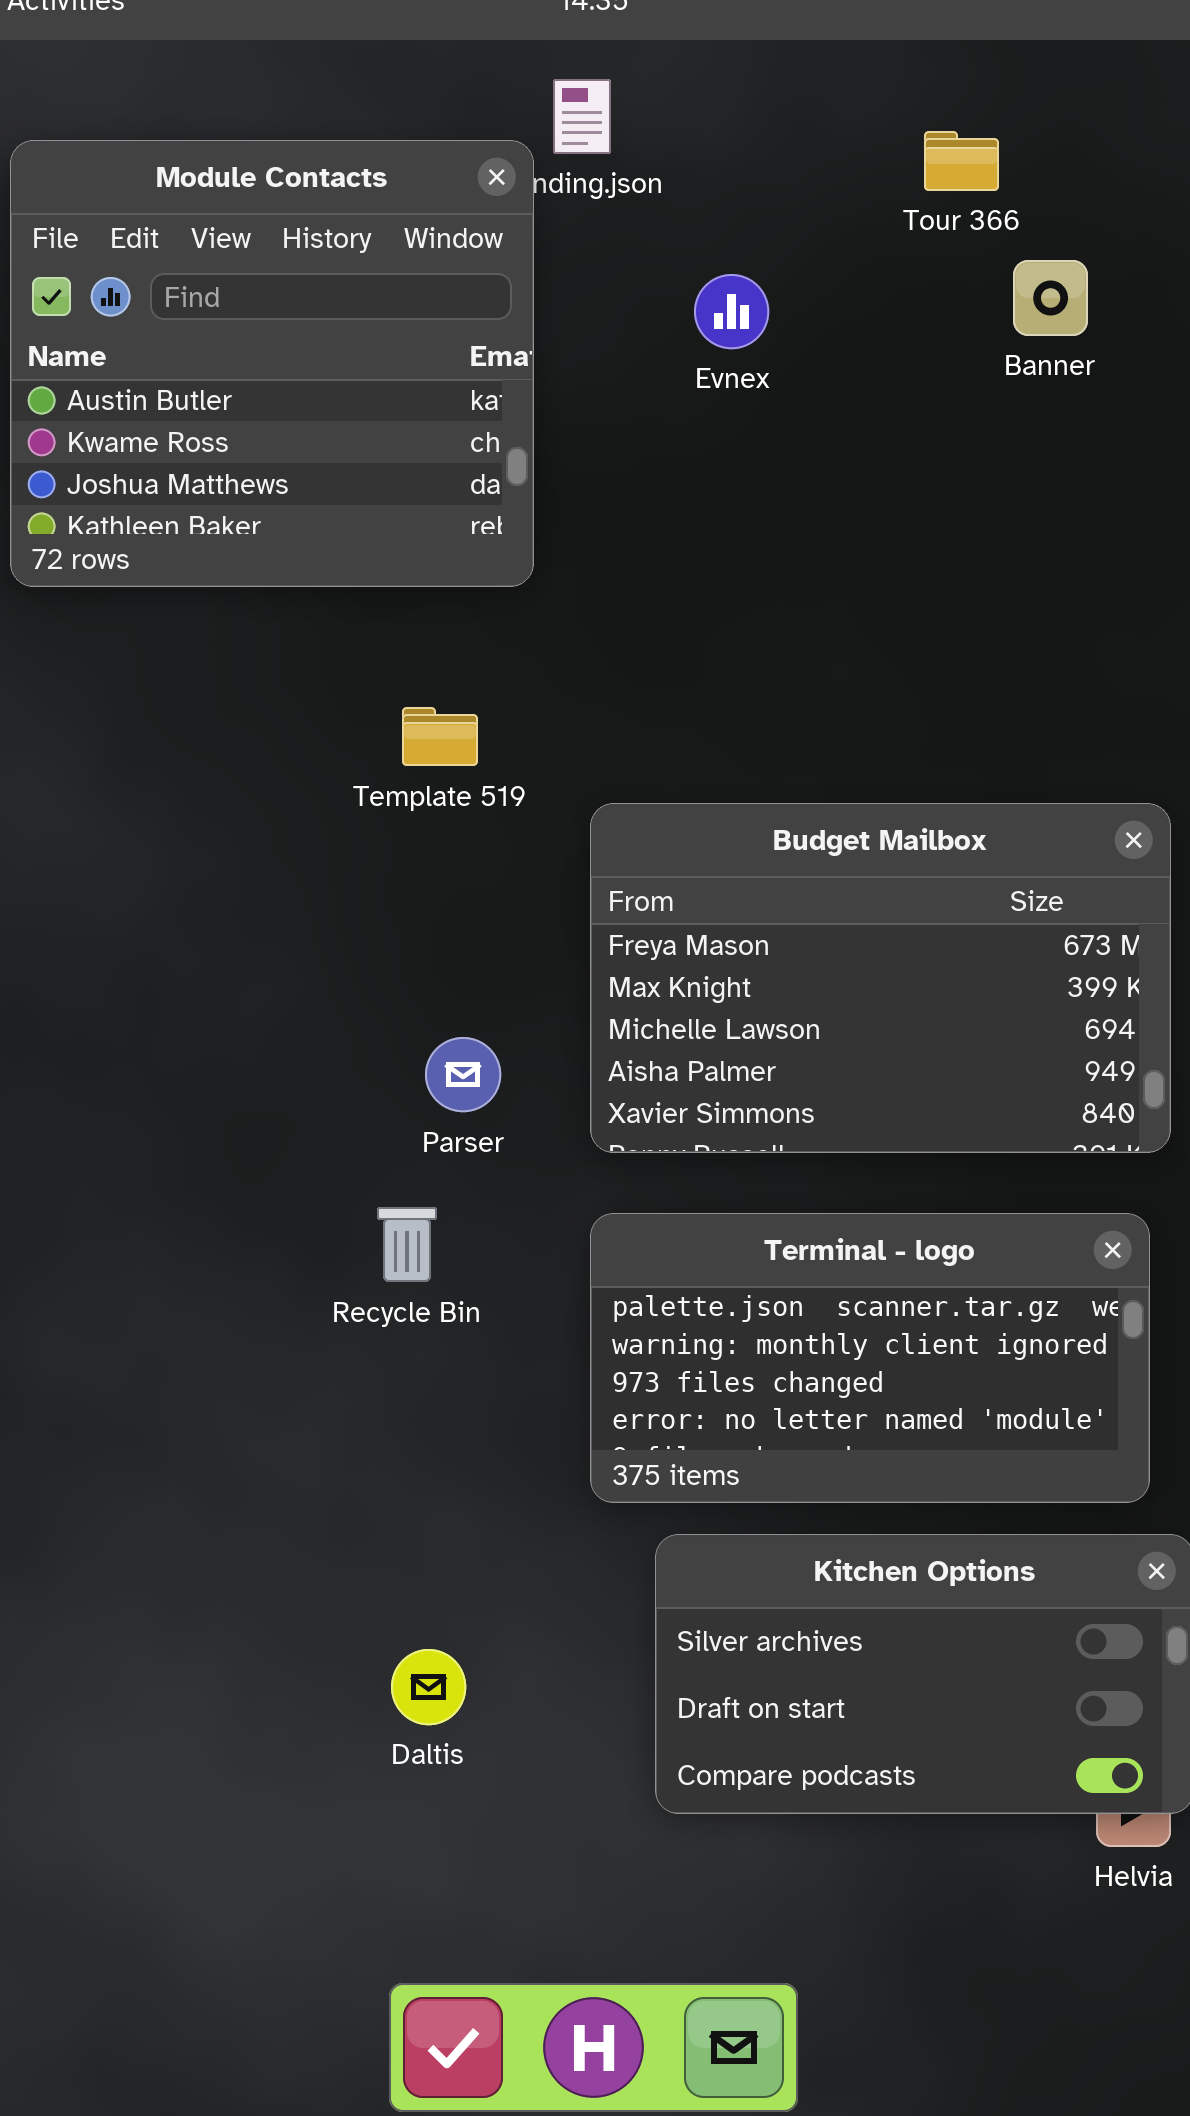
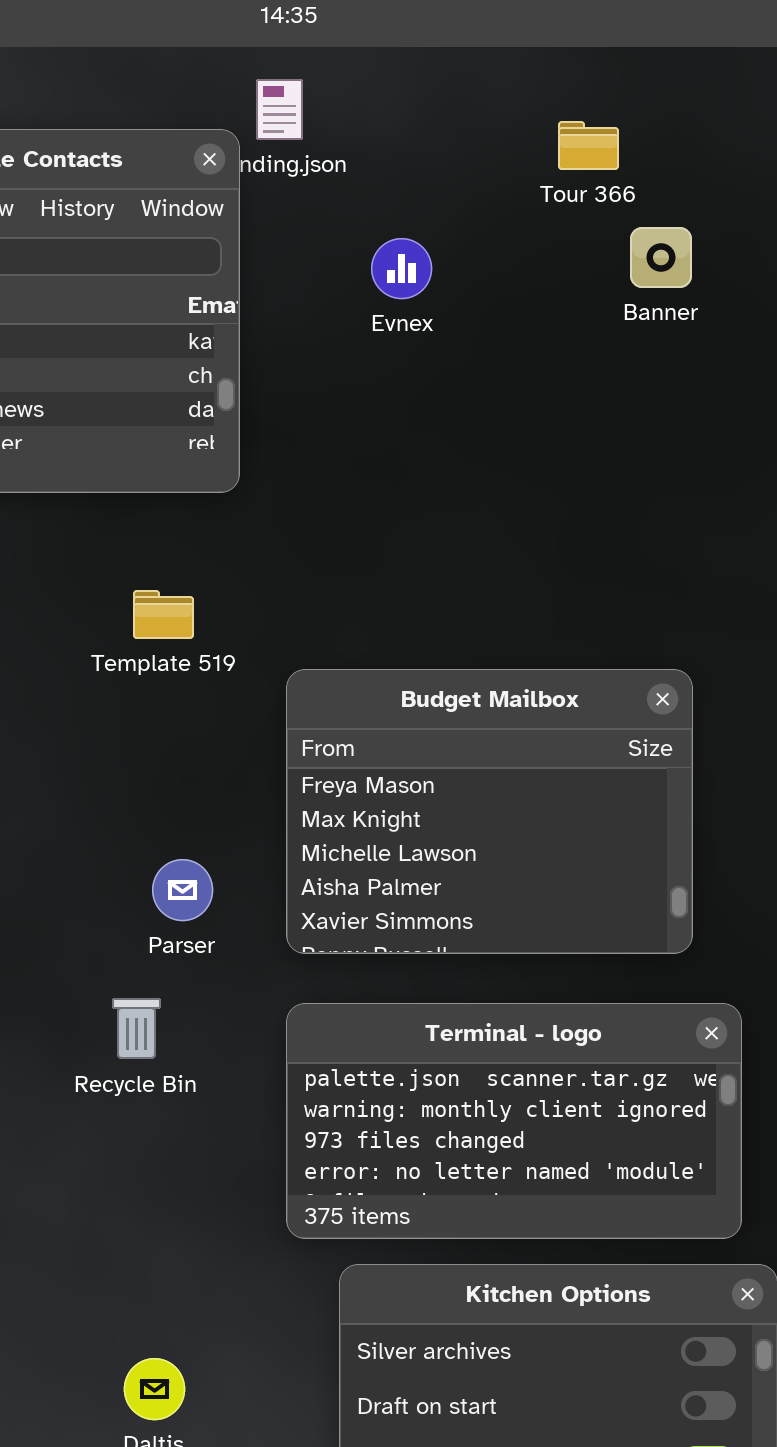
Budget Mailbox: [590,803,1171,1153] -> [286,669,693,954], resized

